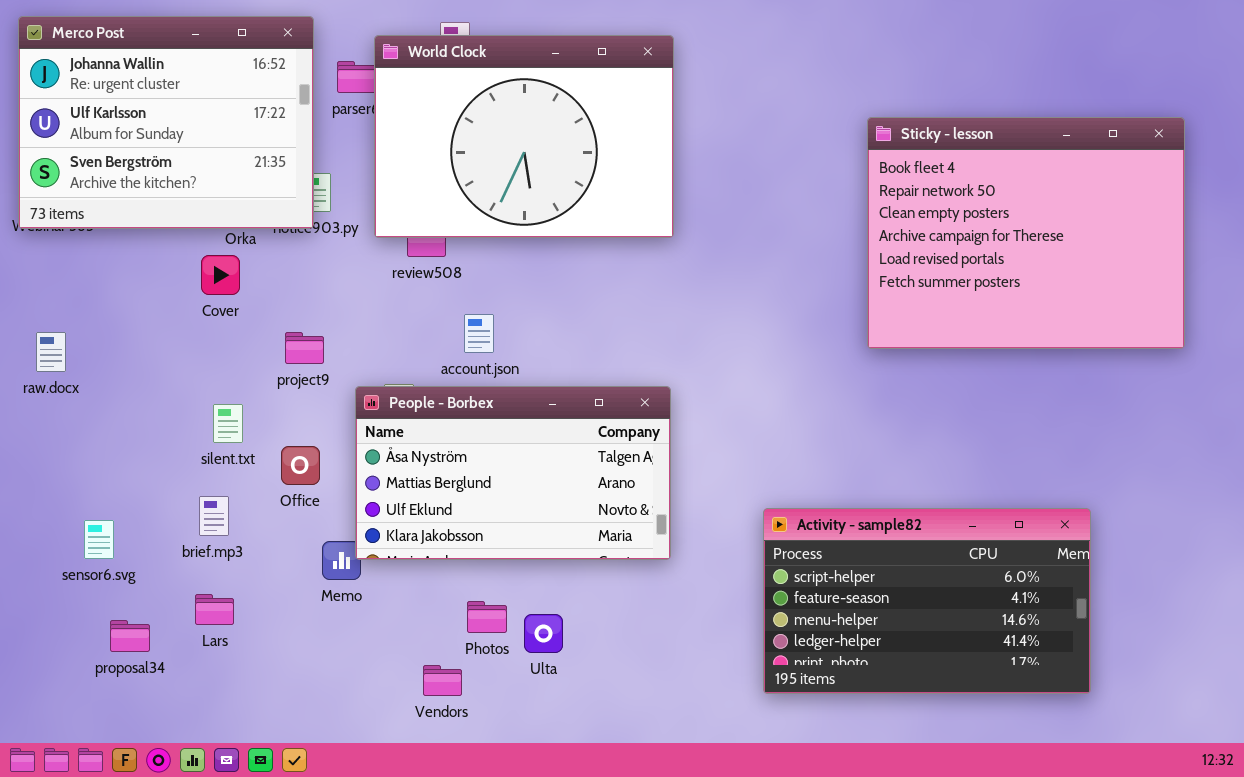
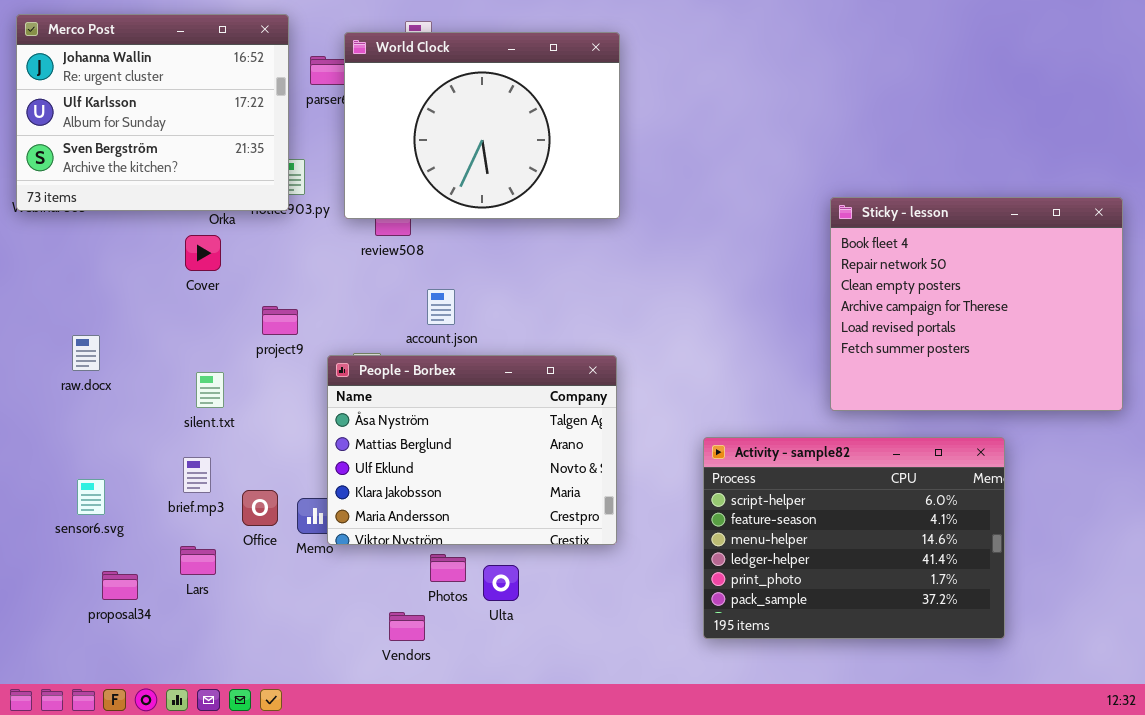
Sticky - lesson: [867,117,1185,349] -> [830,197,1123,411], moved
raw.docx: [36,332,66,372] -> [72,335,100,371], moved
People - Borbex: [355,386,671,560] -> [327,355,617,545], resized
Office: [281,446,320,485] -> [242,490,278,526], moved
Activity - sample82: [763,508,1091,694] -> [703,437,1005,639], resized

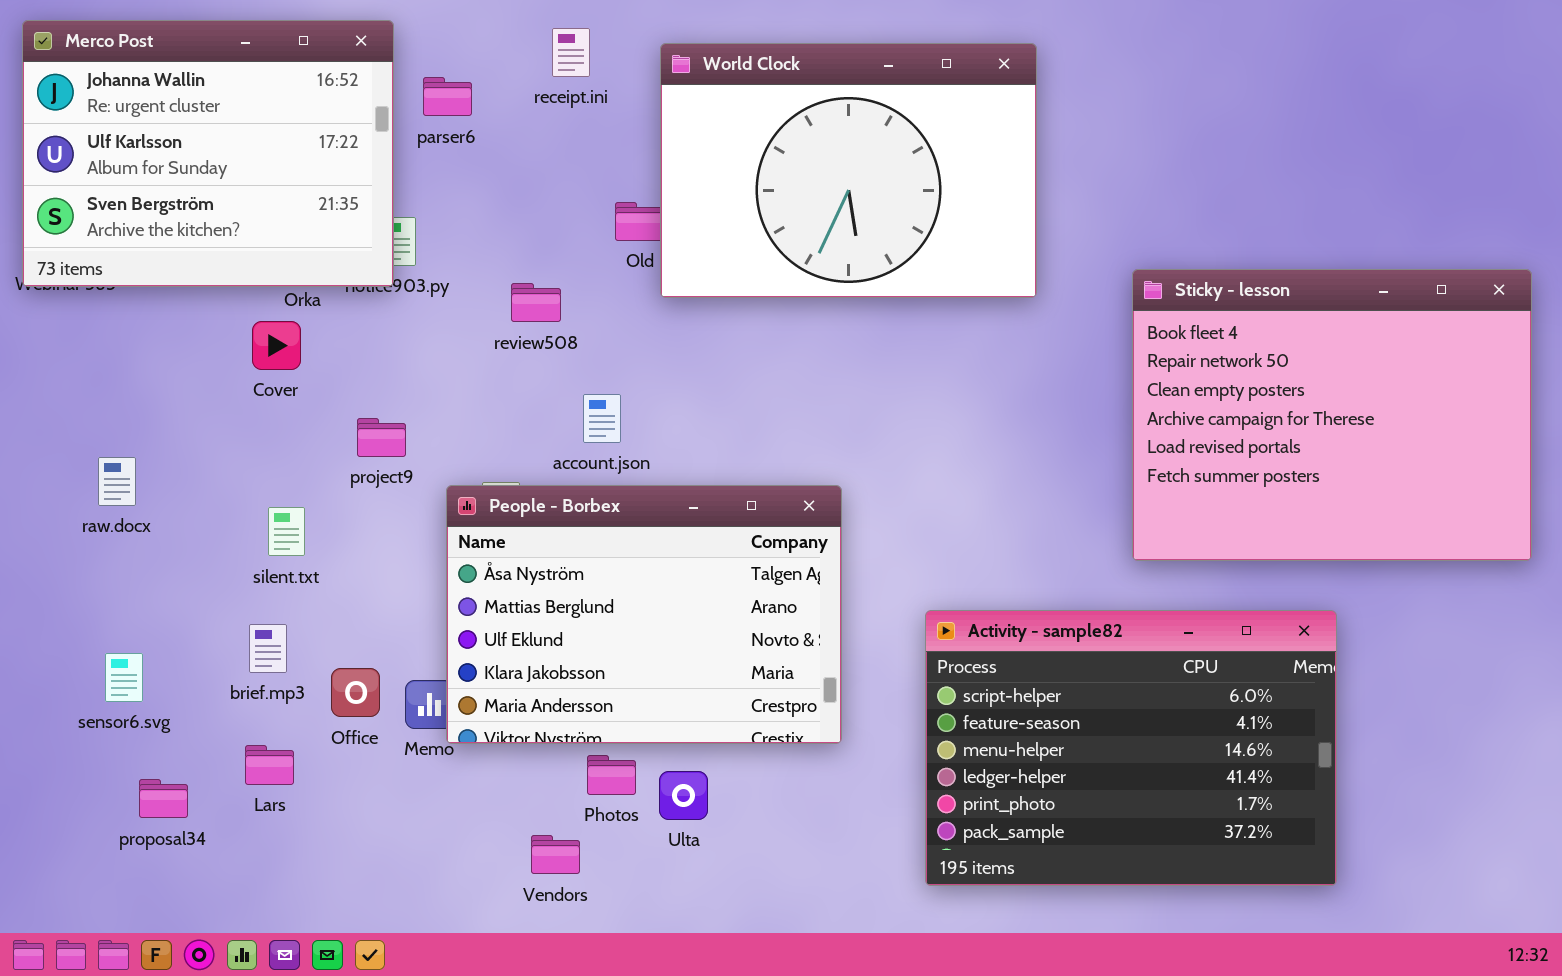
World Clock: [344,32,620,219] -> [660,43,1037,298], moved
Activity - sample82: [703,437,1005,639] -> [925,610,1337,886], moved

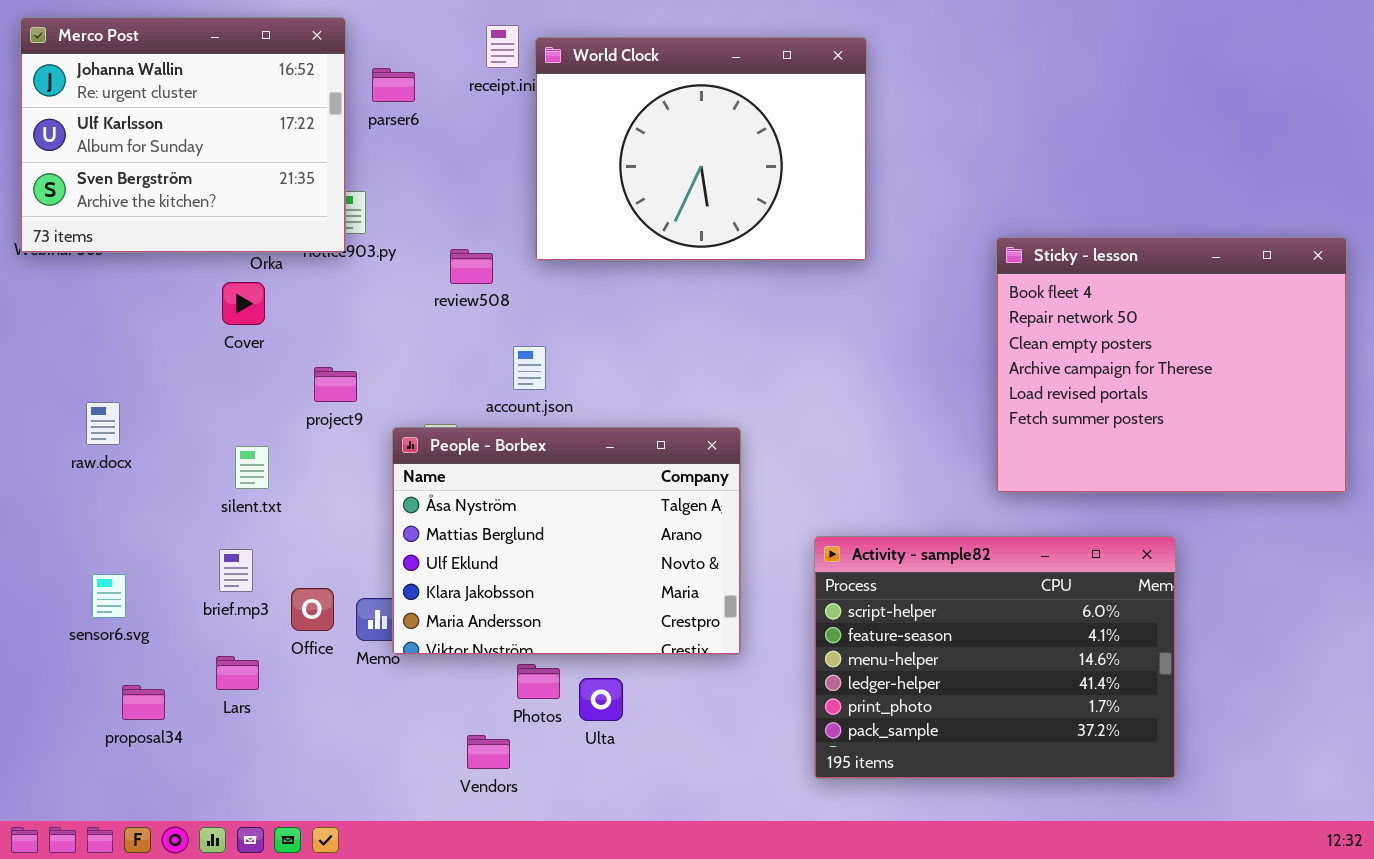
World Clock: [660,43,1037,298] -> [535,37,867,261], moved

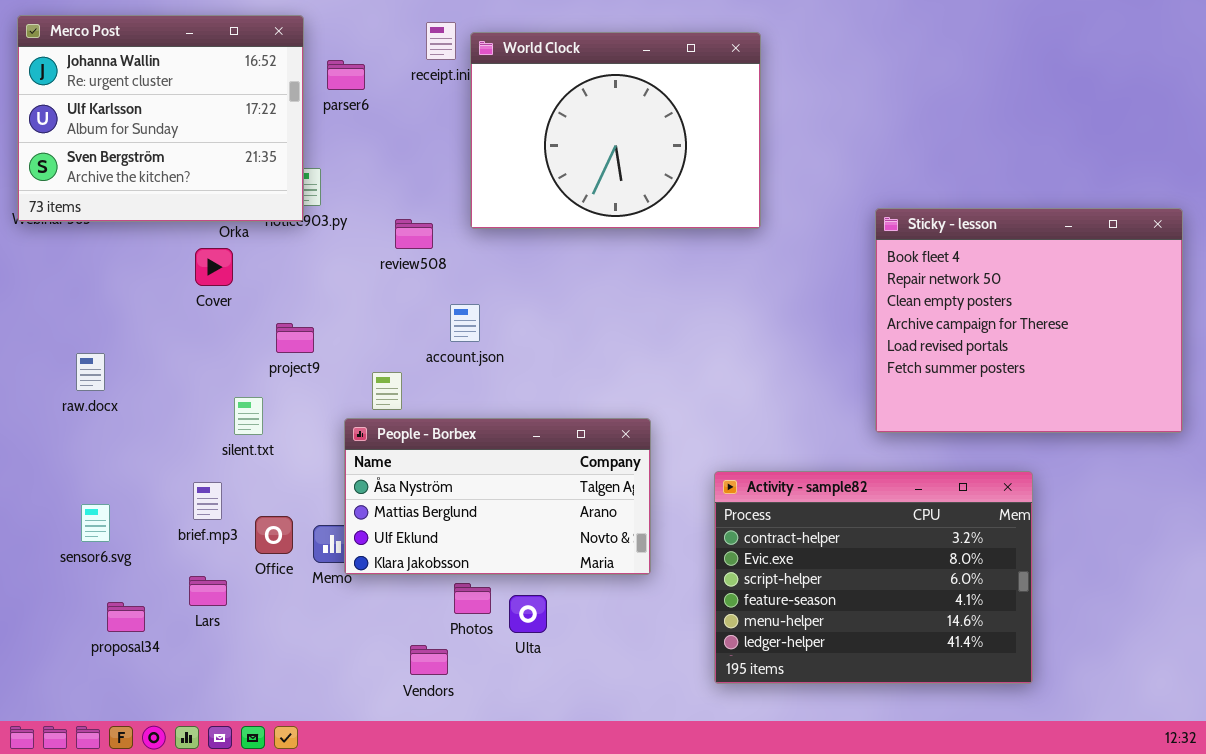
People - Borbex: [392,427,741,655] -> [344,418,651,575], resized
silent.txt: [235,446,269,489] -> [234,397,263,435], moved
Activity - sample82: [814,536,1176,779] -> [714,471,1033,684], scrolled up 2 rows

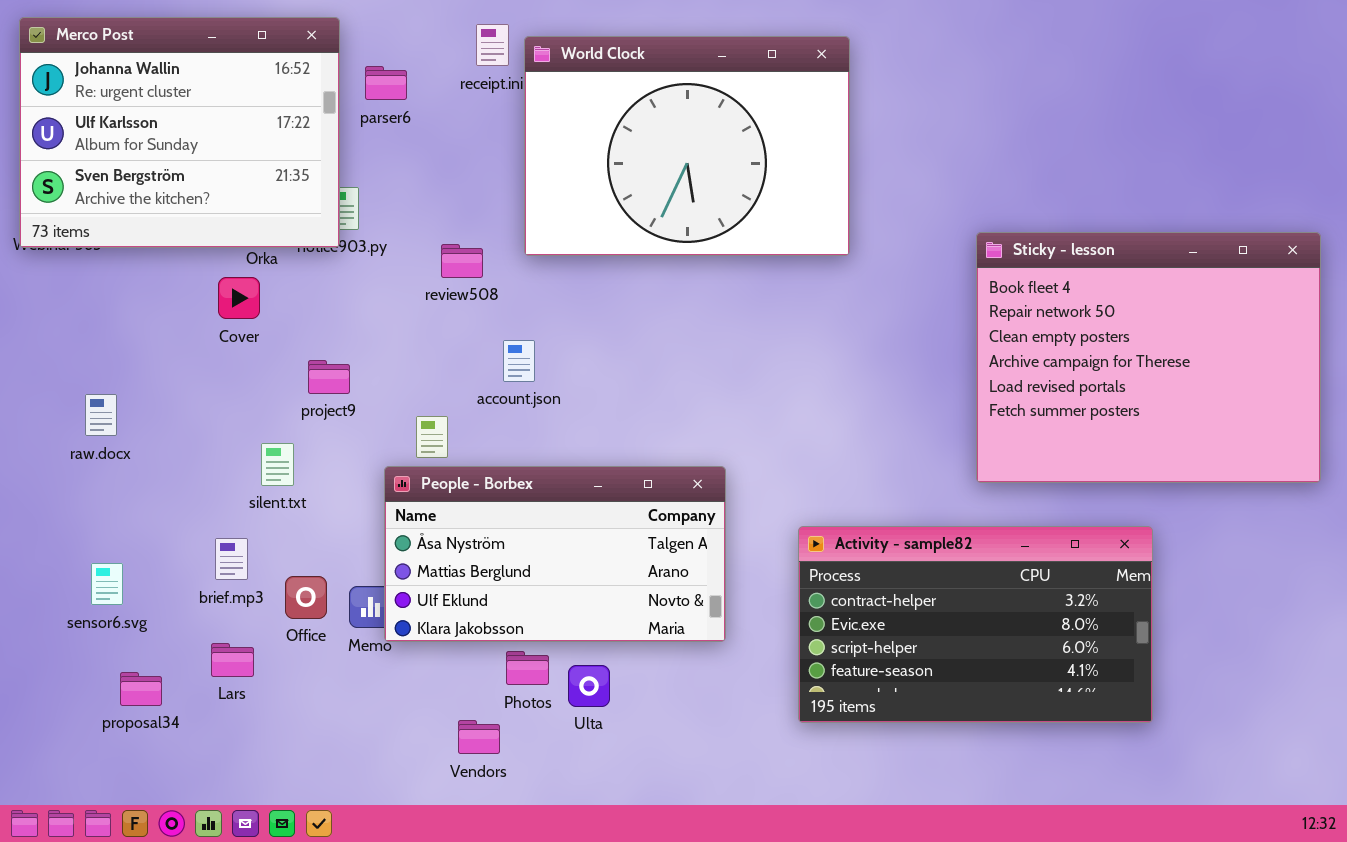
Activity - sample82: [714,471,1033,684] -> [798,526,1153,723], resized

